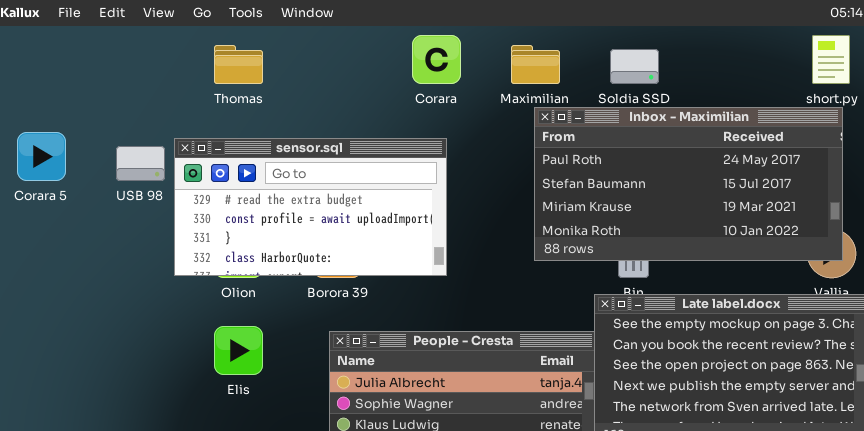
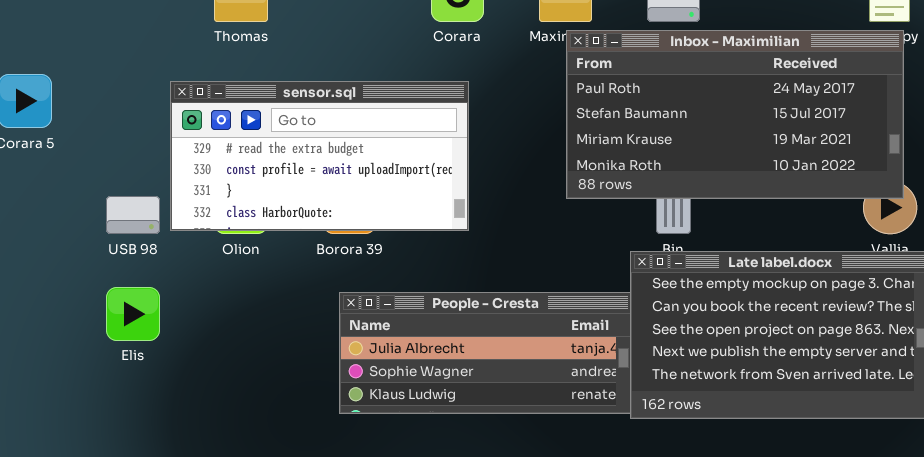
Inbox - Maximilian: [534,107,843,261] -> [566,30,904,199], moved
USB 98: [116,146,165,181] -> [106,196,160,234], moved
Elis: [214,326,263,375] -> [106,287,160,341], moved

